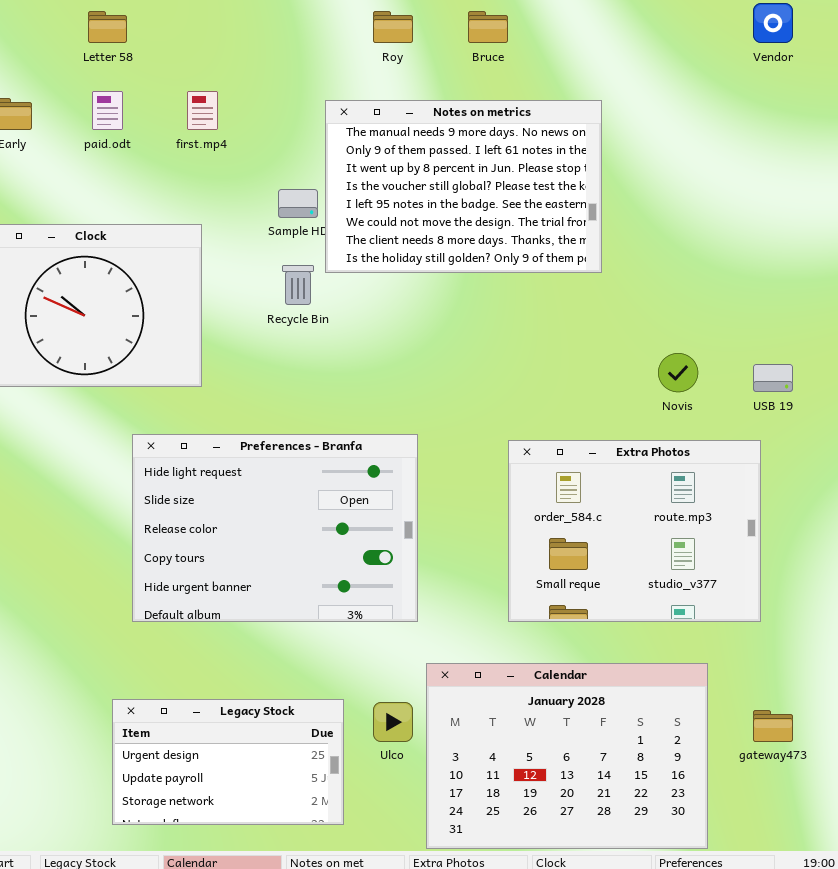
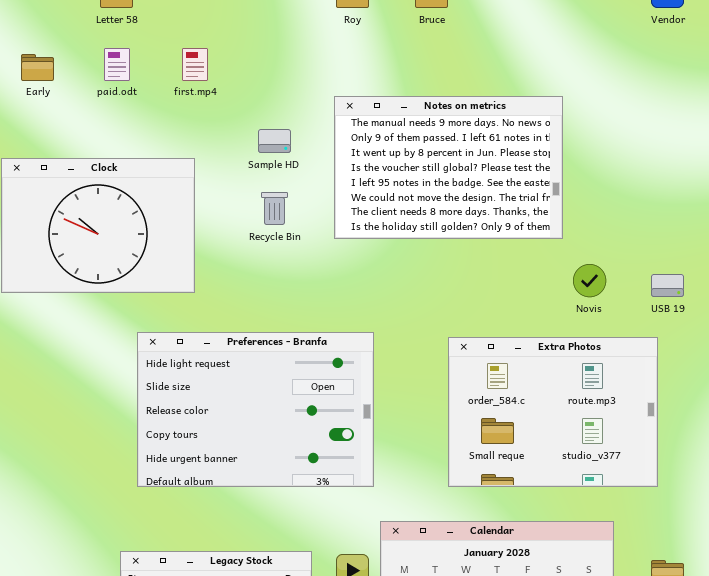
Notes on metrics: [325,100,602,273] -> [334,96,563,239], moved

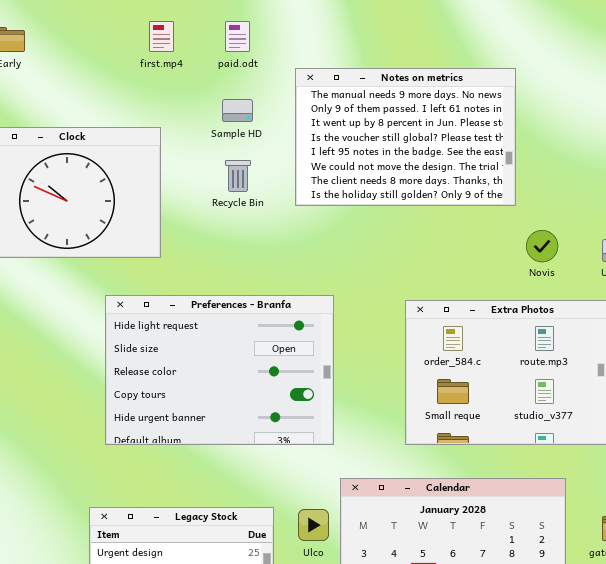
paid.odt: [104,48,130,81] -> [225,21,250,52], moved

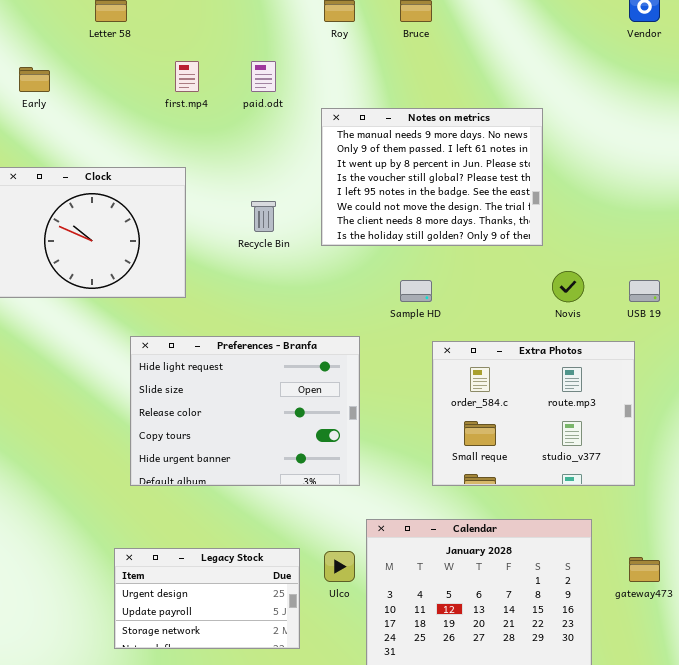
Sample HD: [222,99,253,122] -> [400,280,432,302], moved

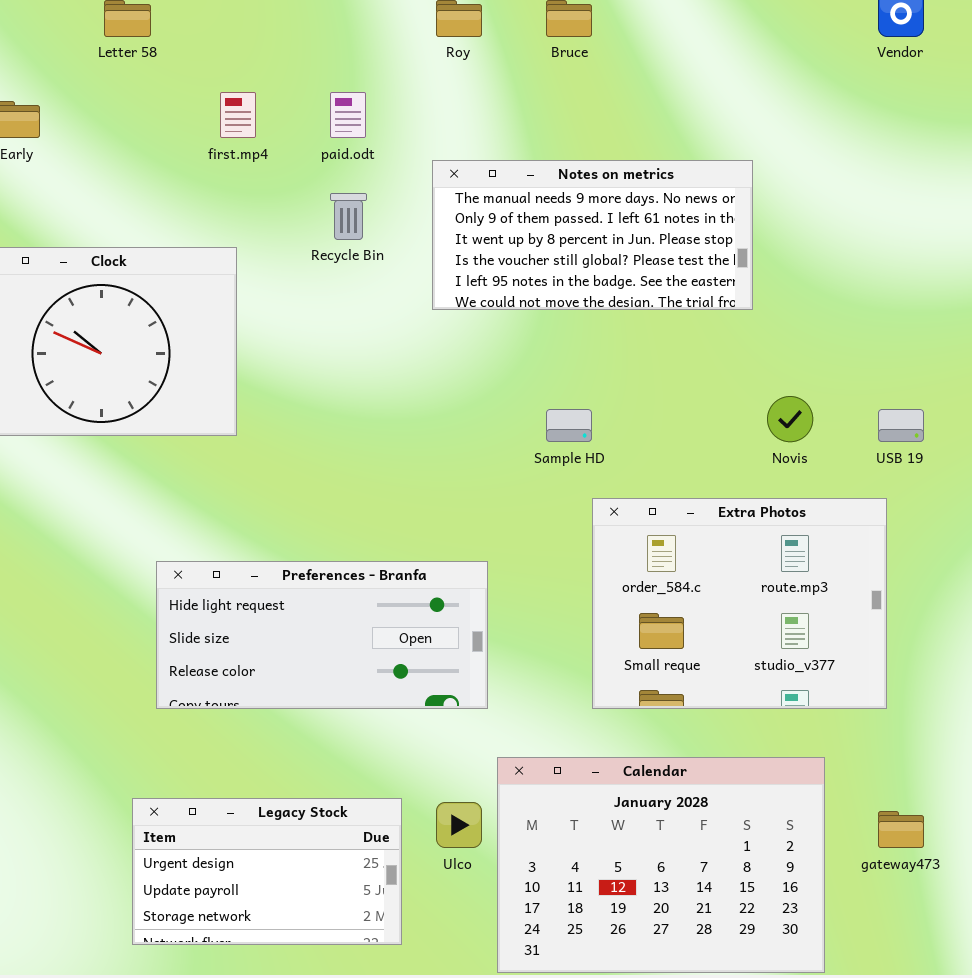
Notes on metrics: [321,108,543,246] -> [432,160,753,310], resized
Recycle Bin: [251,201,276,232] -> [330,193,367,240], moved
Preferences - Branfa: [130,336,360,486] -> [156,561,488,709], resized

